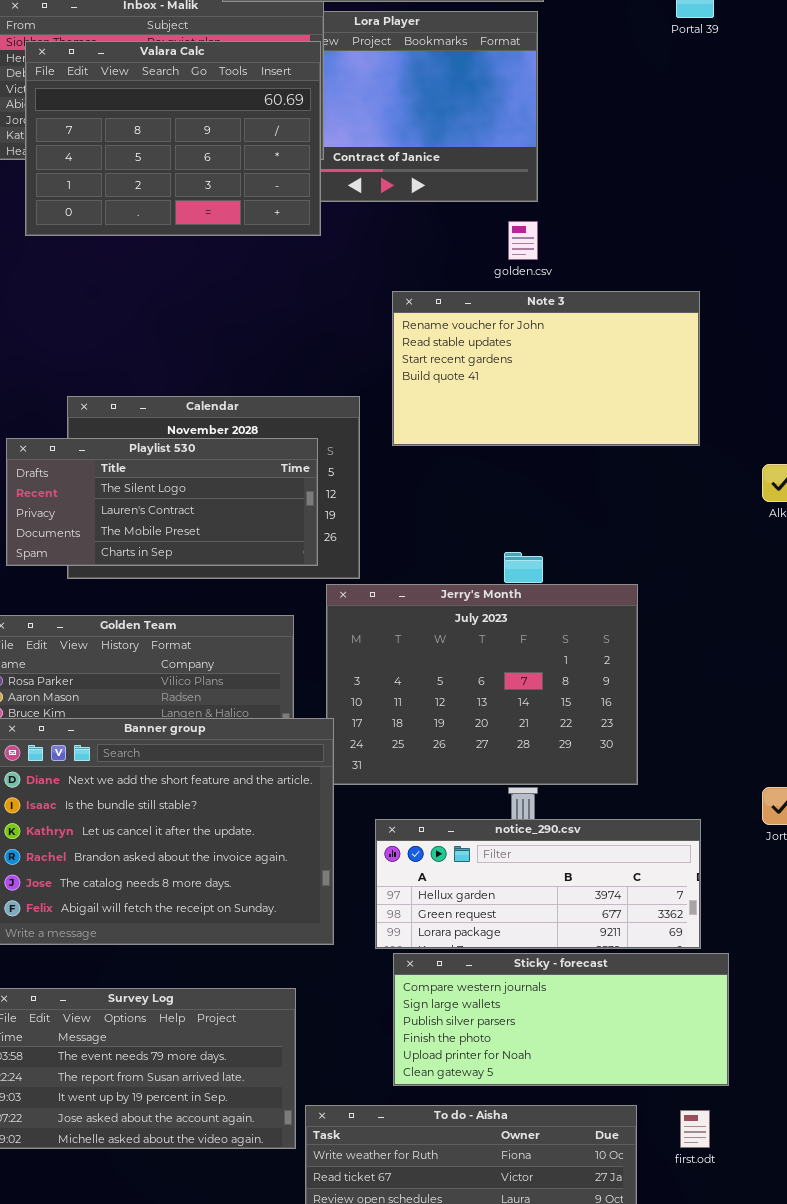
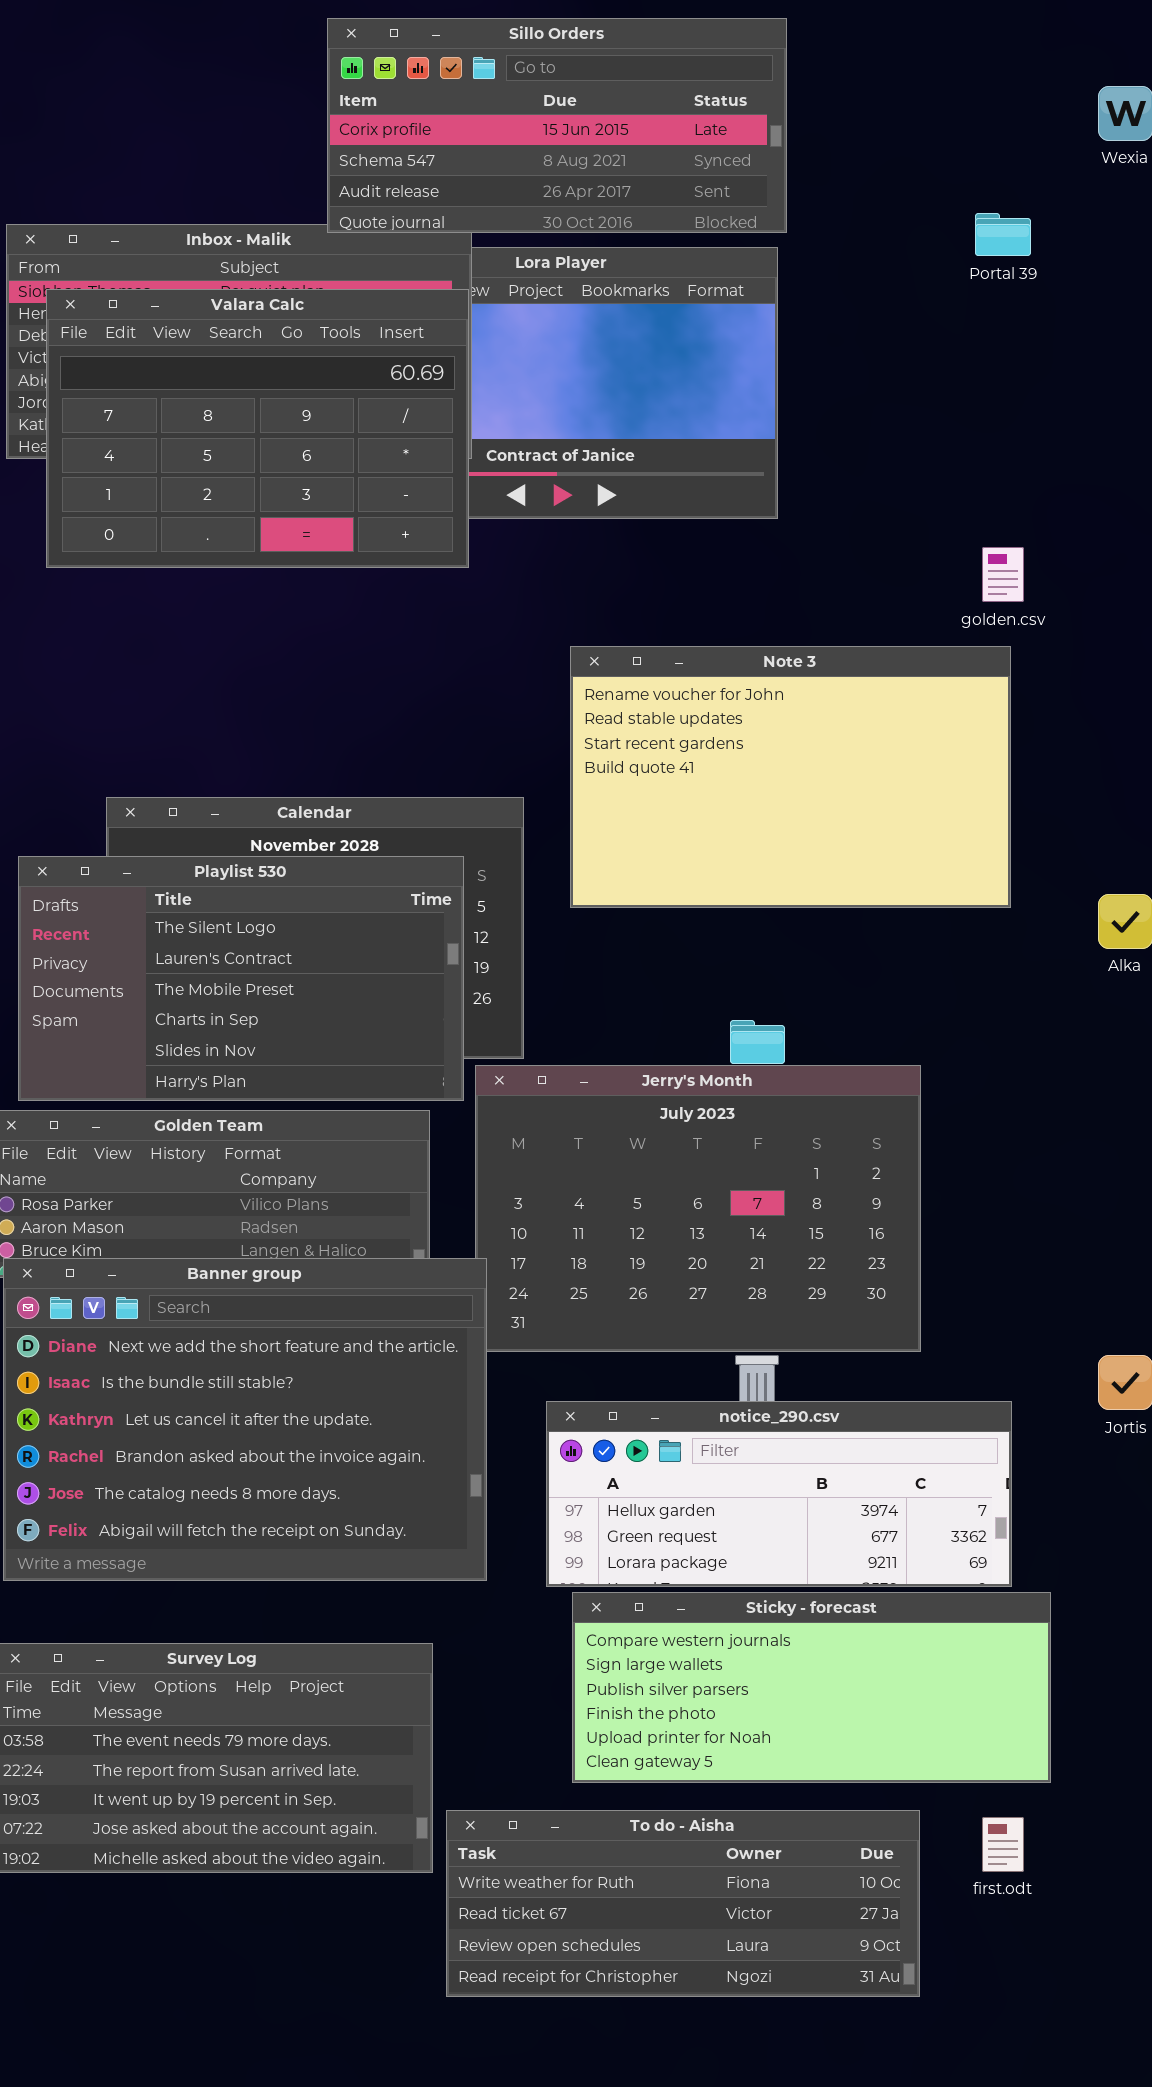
golden.csv: [508,221,538,260] -> [982,547,1024,602], moved
Note 3: [392,291,700,446] -> [570,646,1011,908], resized
Playlist 530: [6,438,318,566] -> [18,856,464,1101], resized

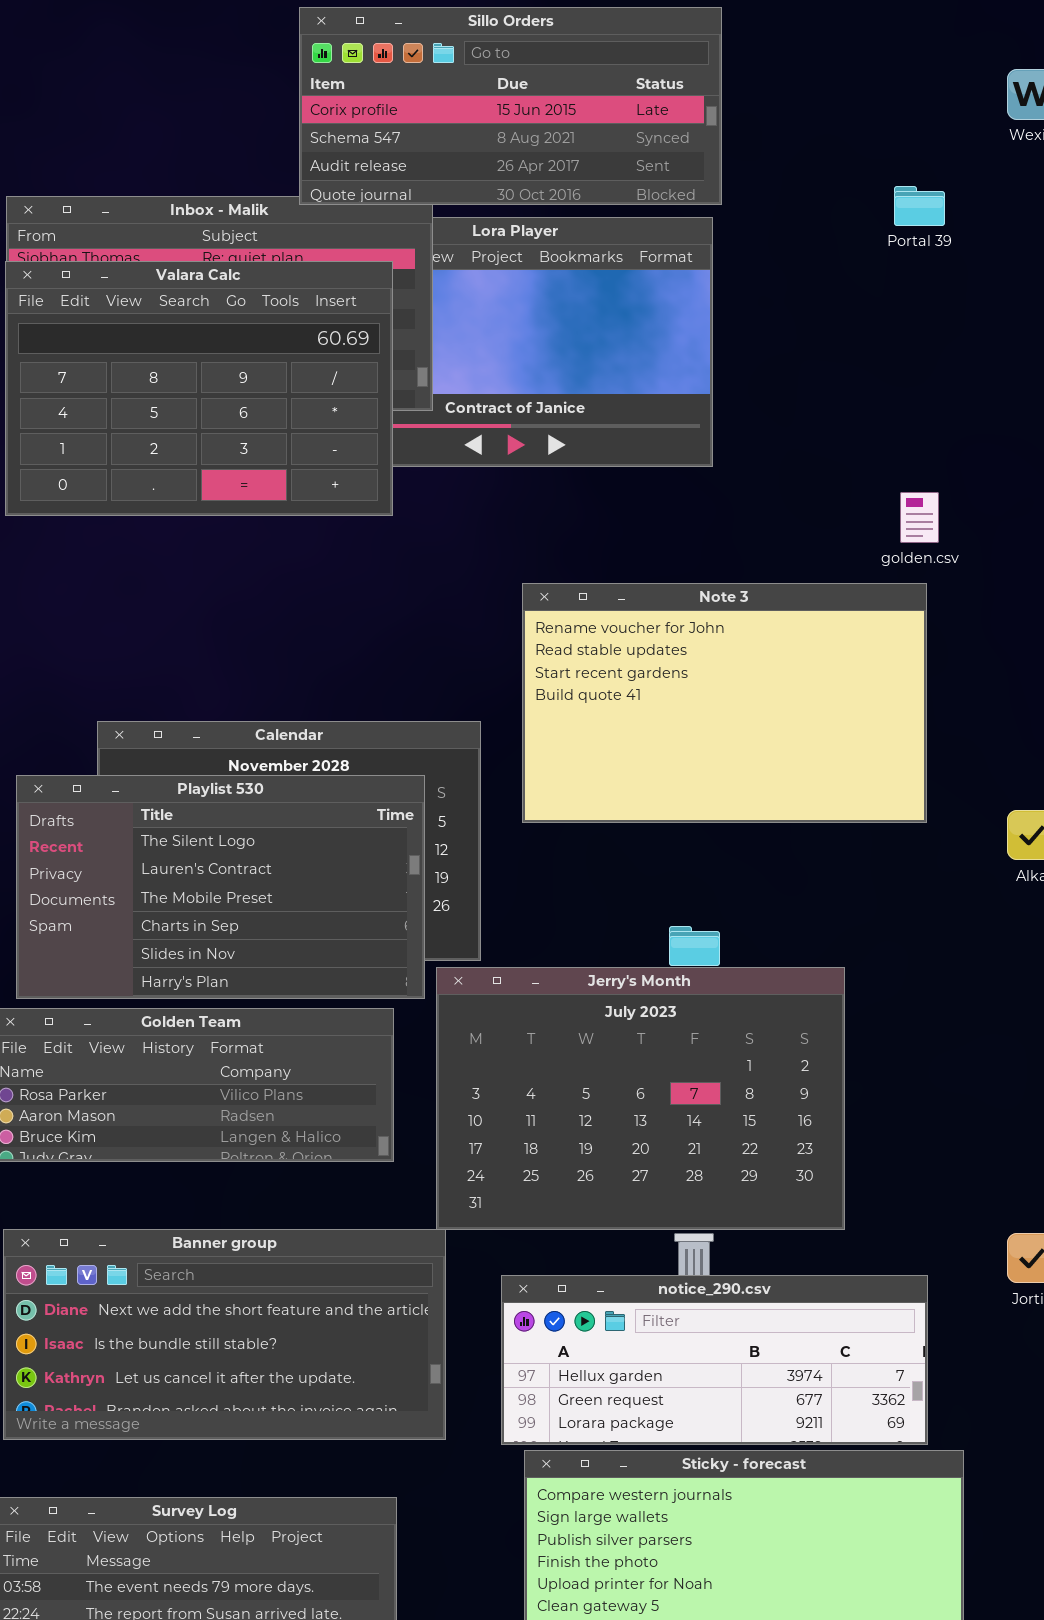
Valara Calc: [46,289,469,568] -> [5,261,393,516], moved
Banner group: [3,1258,487,1581] -> [3,1229,446,1440], resized

